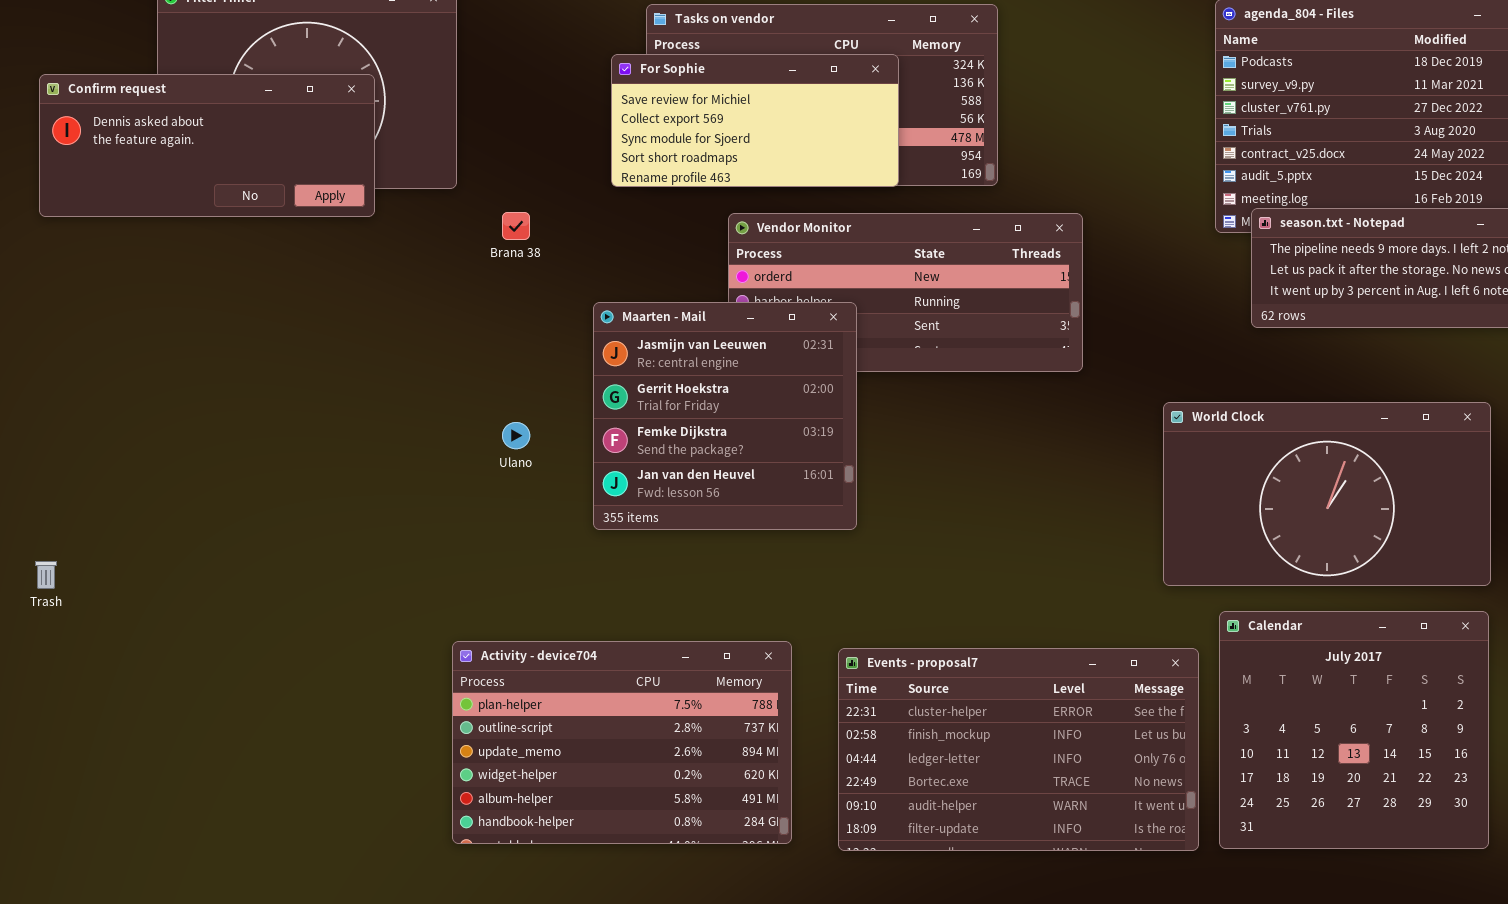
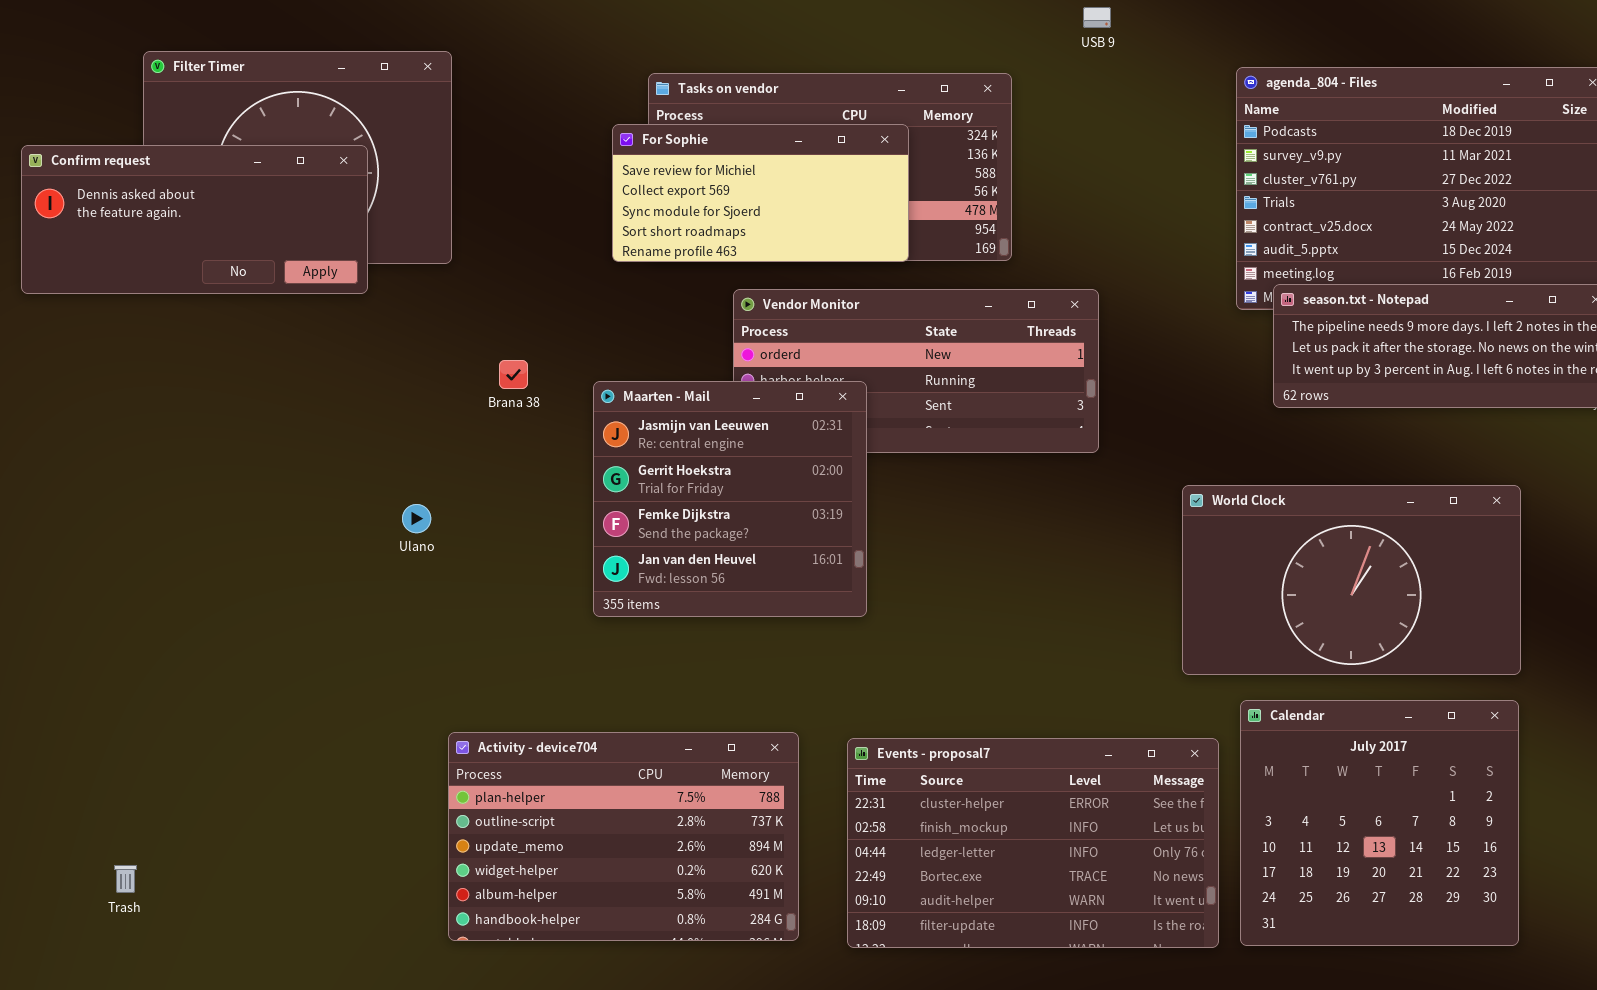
Brana 38: [502,212,530,240] -> [499,360,528,389], moved
Ulano: [502,422,530,449] -> [402,504,431,533], moved
Trash: [35,561,57,589] -> [114,865,137,893], moved

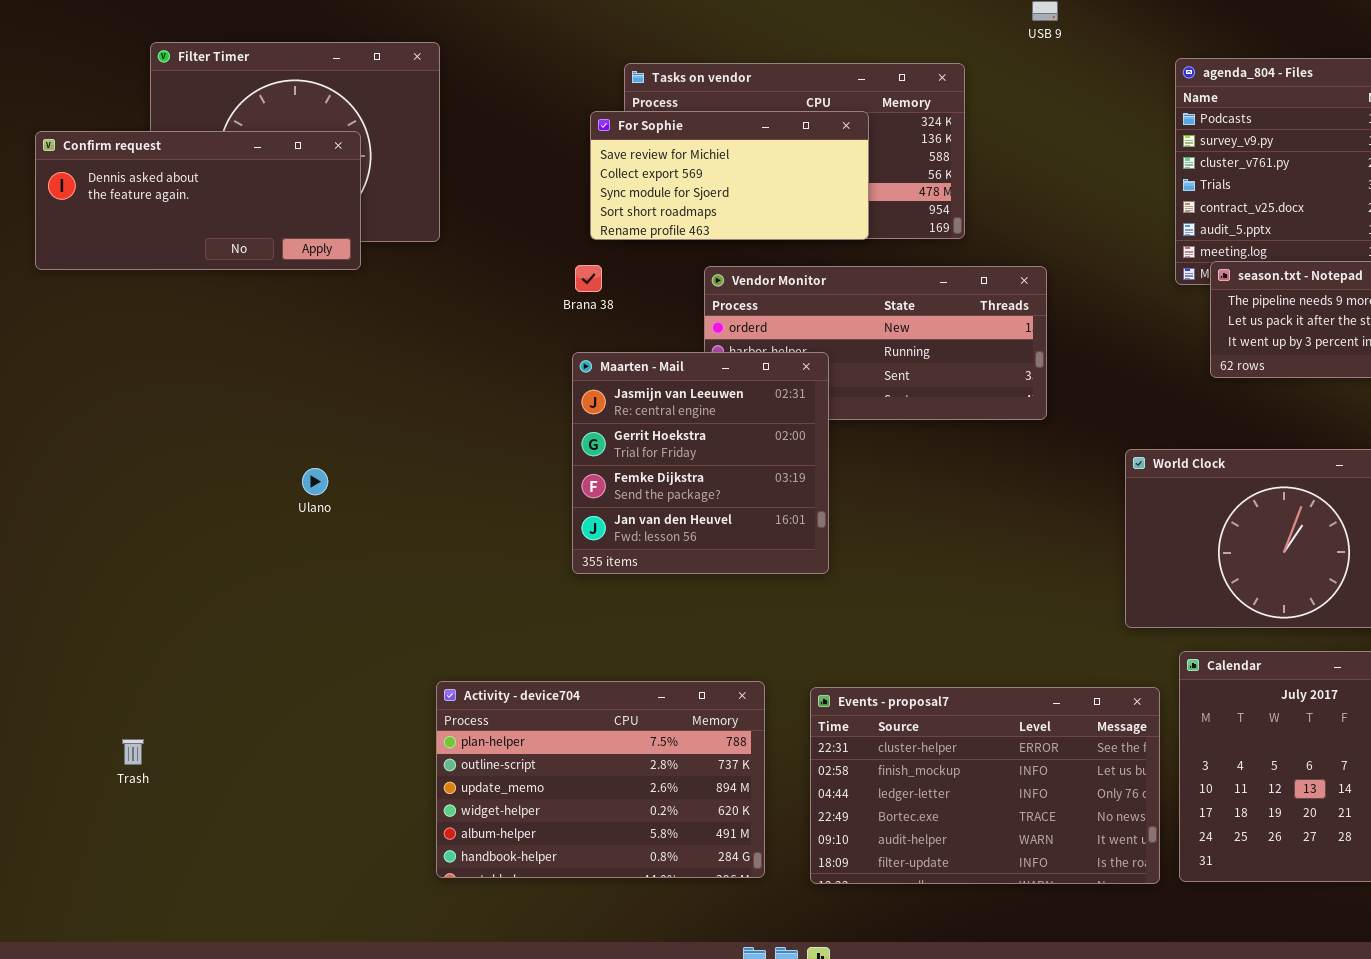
Brana 38: [499,360,528,389] -> [575,265,602,292], moved
Ulano: [402,504,431,533] -> [302,468,328,495], moved
Trash: [114,865,137,893] -> [122,739,144,765], moved

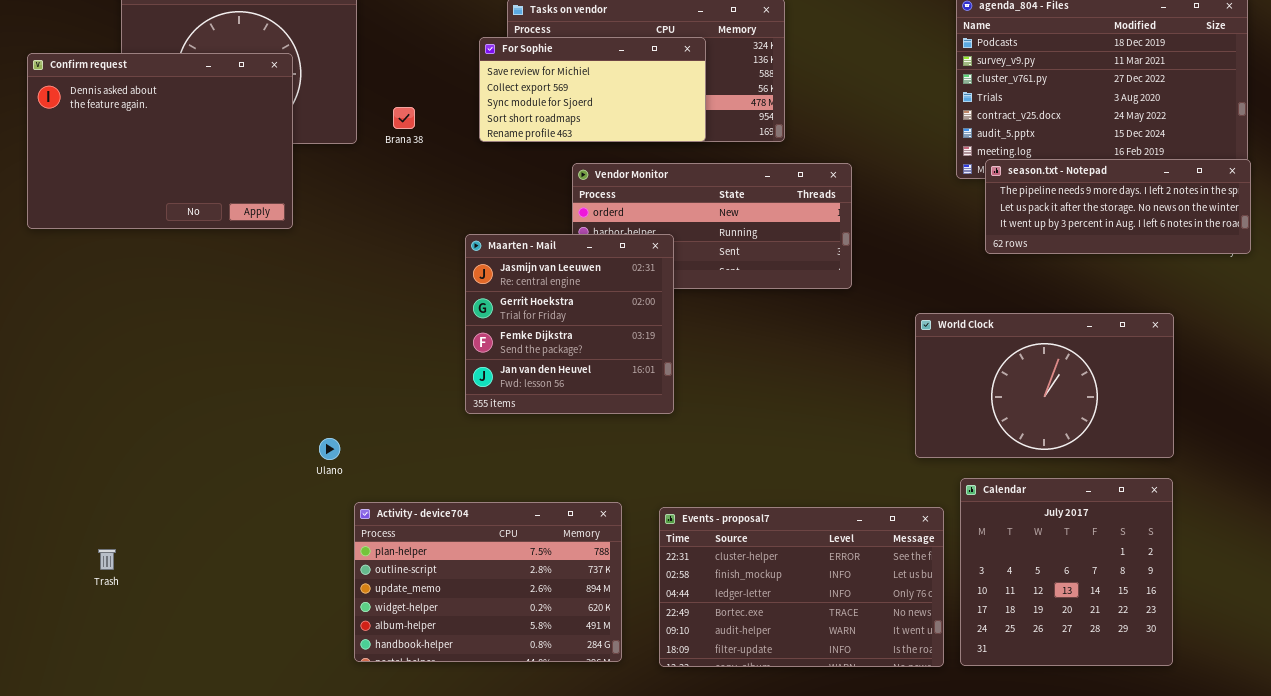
Confirm request: [35,131,361,270] -> [27,53,293,229], resized
Brana 38: [575,265,602,292] -> [393,107,415,129], moved
Ulano: [302,468,328,495] -> [319,438,340,460], moved

